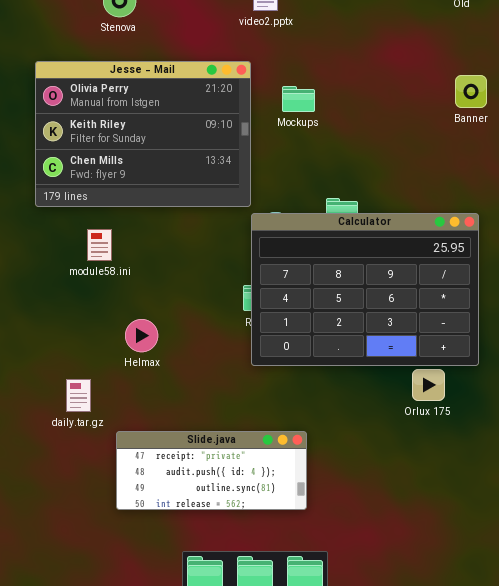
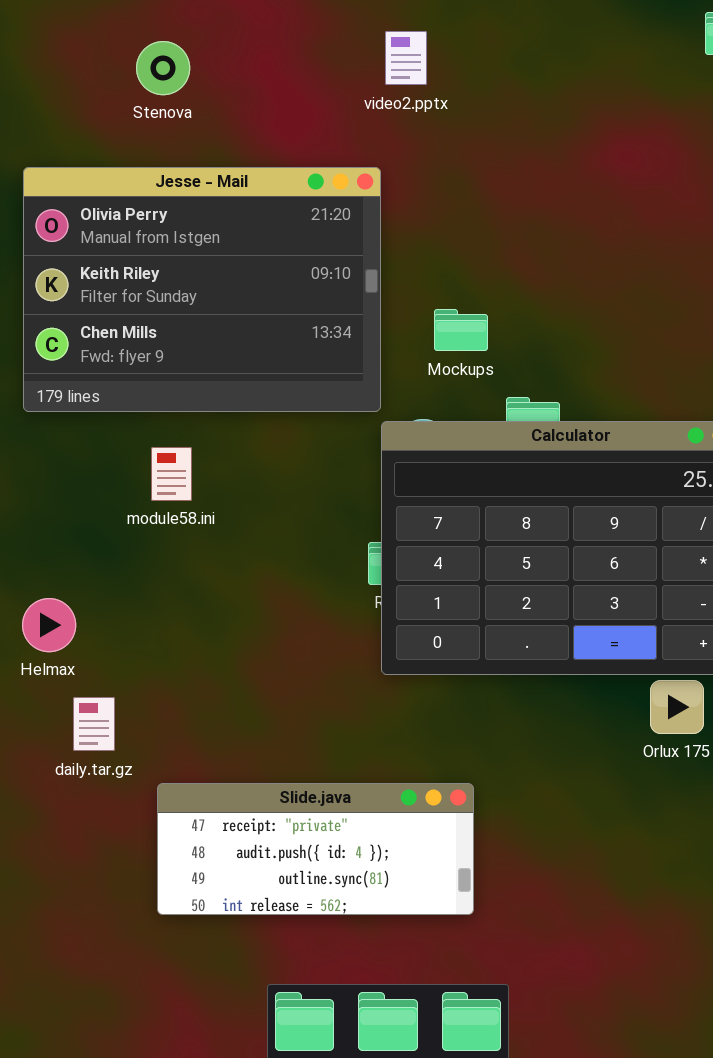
Mockups: [282,86,315,112] -> [434,309,488,351], moved
module58.ini: [87,229,112,261] -> [151,447,192,501], moved
Helmax: [125,319,158,352] -> [22,598,76,652], moved

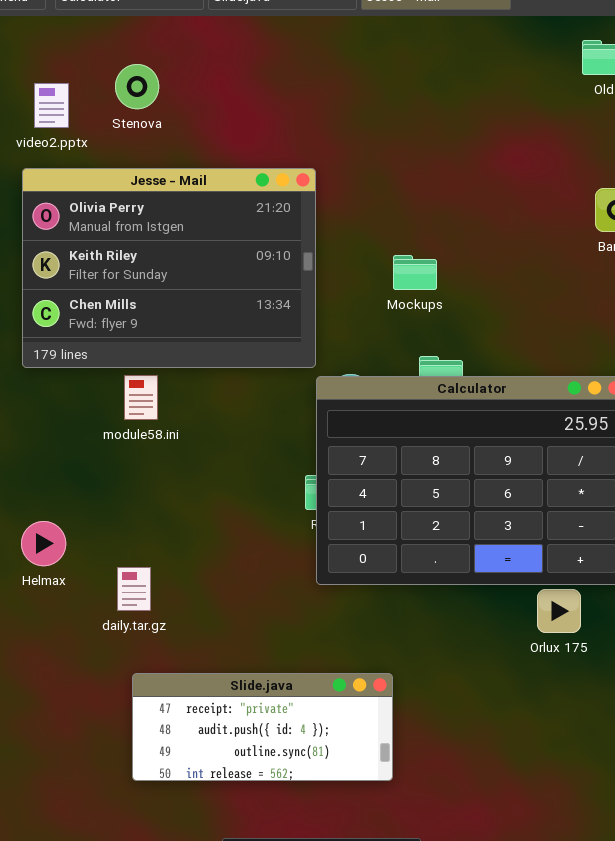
video2.pptx: [385,31,427,85] -> [34,83,69,128], moved
Mockups: [434,309,488,351] -> [393,255,437,290], moved
module58.ini: [151,447,192,501] -> [124,375,158,420], moved
daily.tar.gz: [73,697,115,751] -> [117,567,151,611], moved

